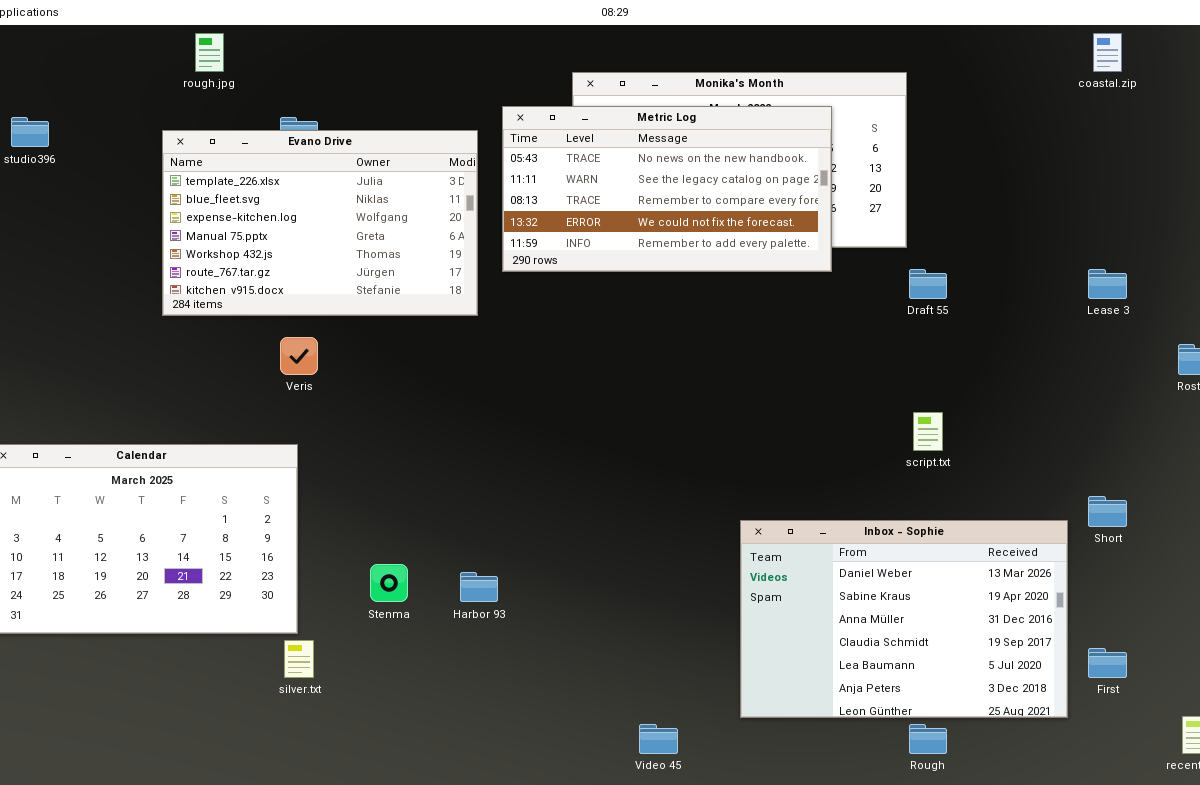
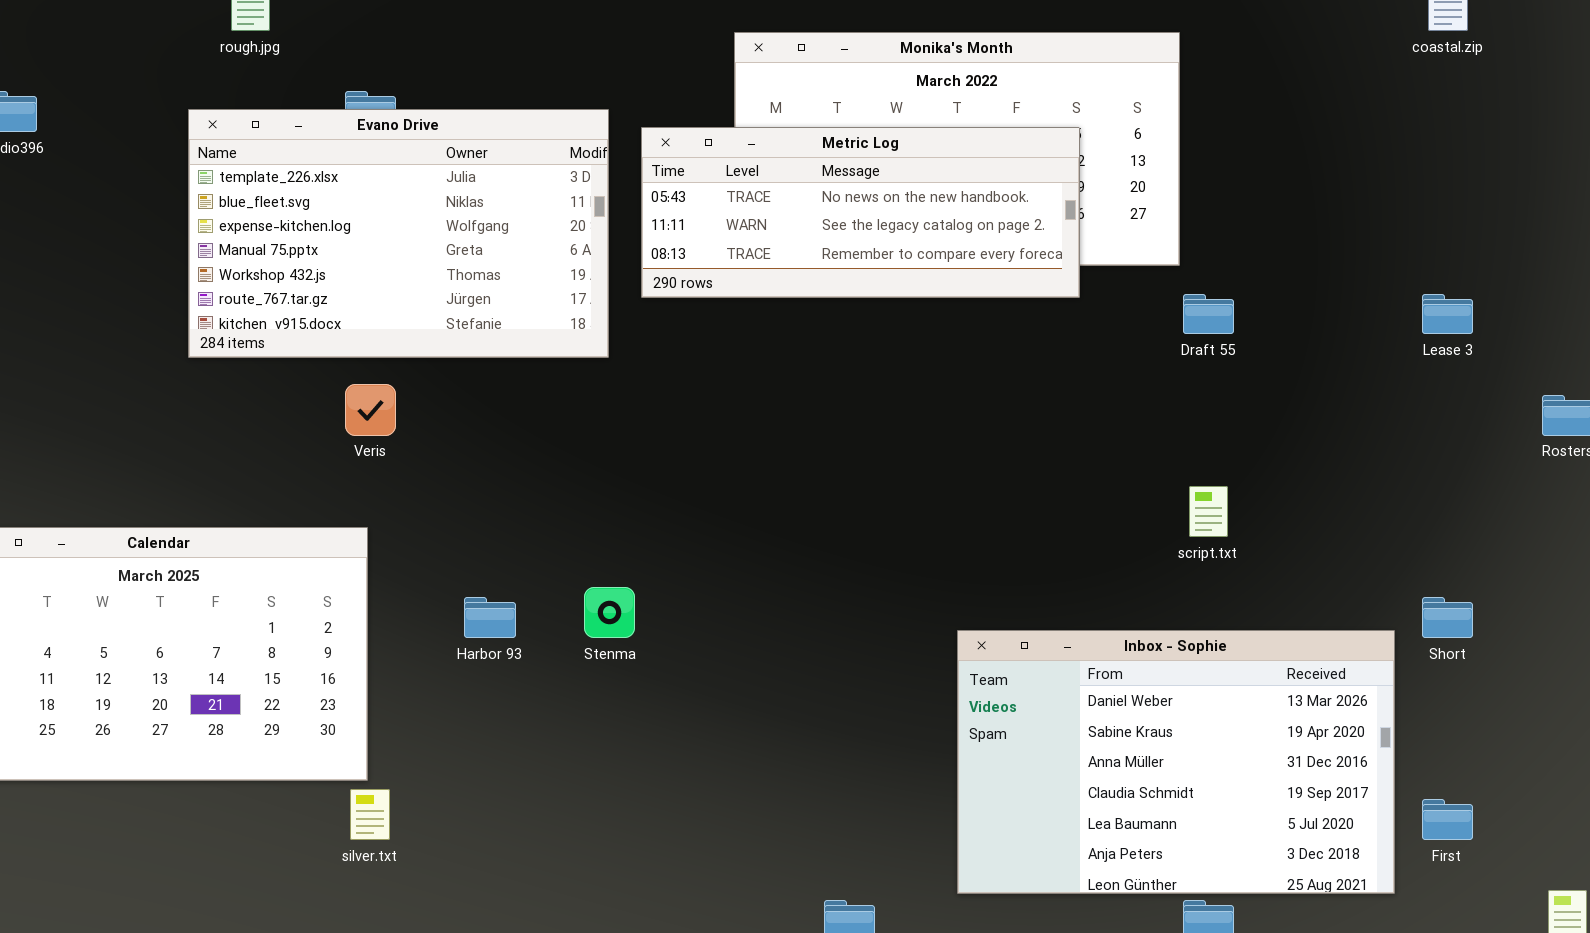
Metric Log: [502,106,832,272] -> [641,127,1080,298], resized
Stenma: [370,564,408,602] -> [584,587,635,638], moved
Harbor 93: [460,572,498,602] -> [464,597,516,638], moved

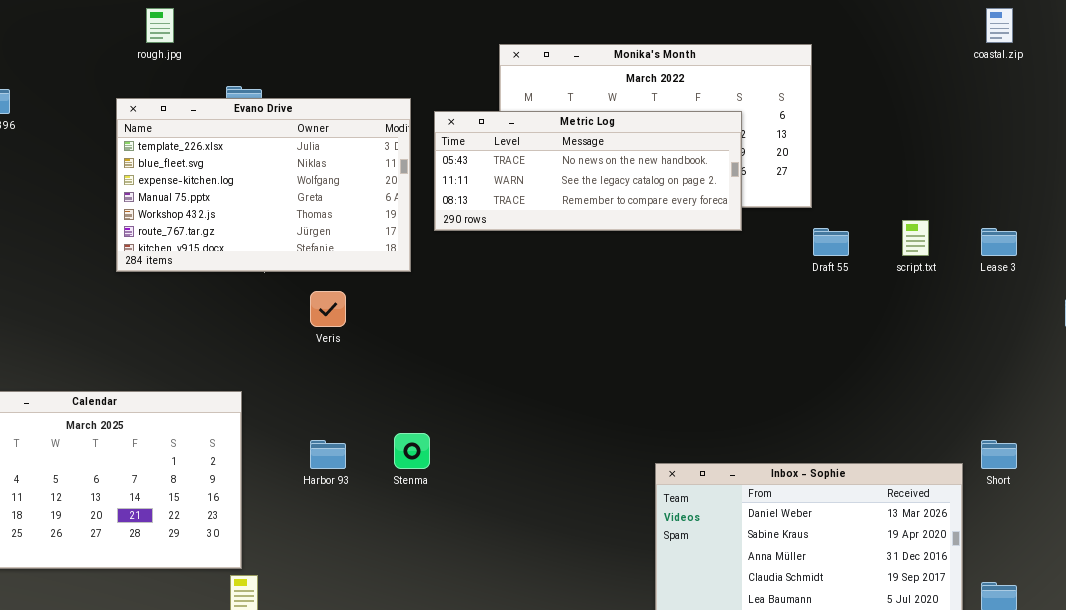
Veris: [345,384,396,436] -> [310,291,346,327], moved
script.txt: [1189,486,1228,537] -> [902,220,929,256], moved

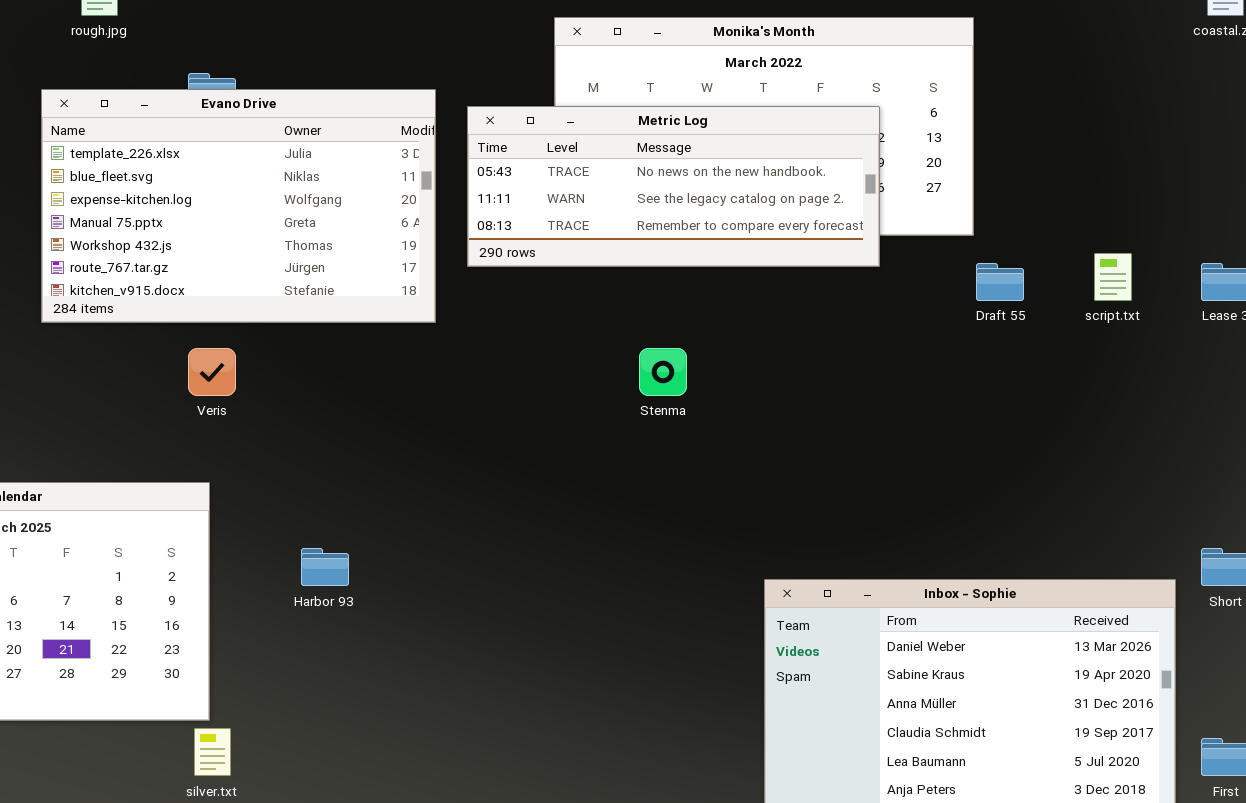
Veris: [310,291,346,327] -> [188,348,236,396], moved
Stenma: [394,433,430,469] -> [639,348,687,396], moved

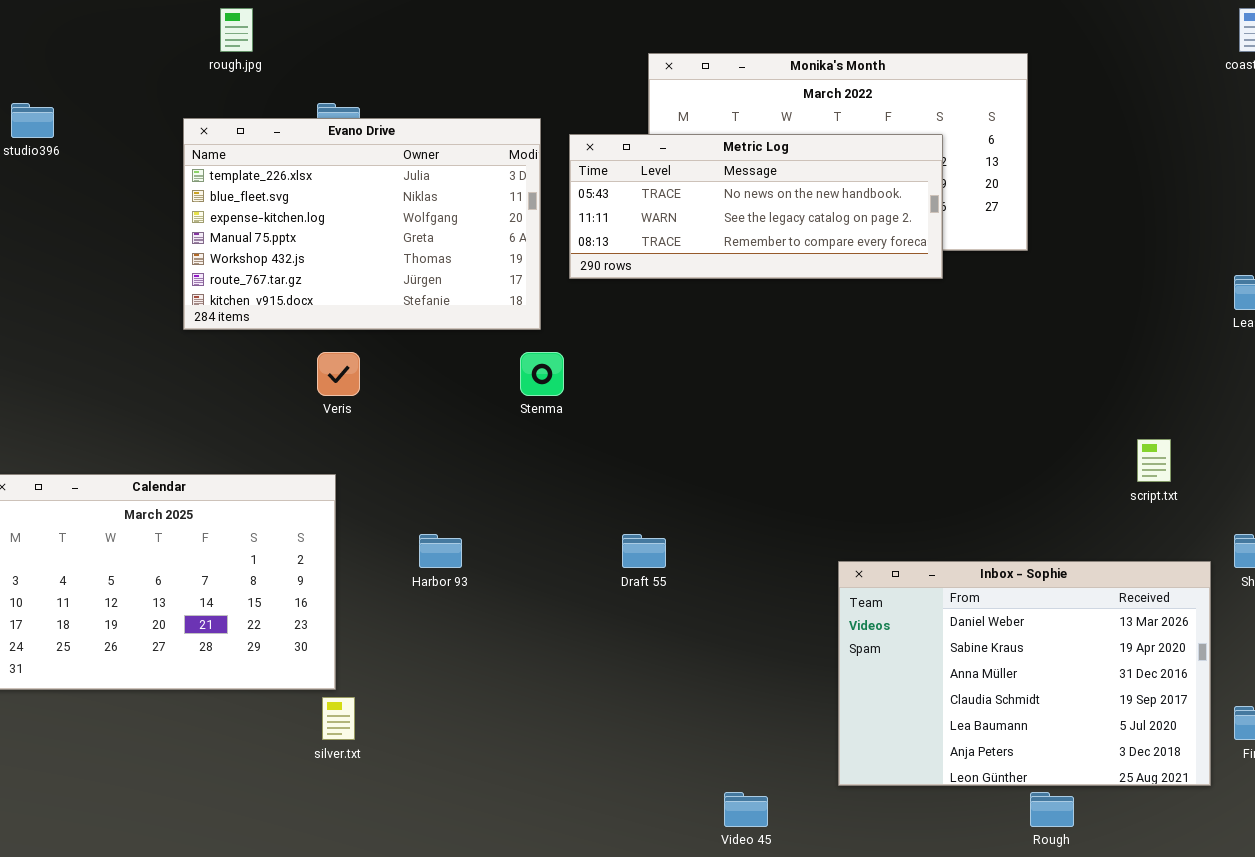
script.txt: [1094,253,1132,301] -> [1137,439,1171,482], moved
Draft 55: [976,263,1024,301] -> [622,534,666,568], moved
Stenma: [639,348,687,396] -> [520,352,564,396], moved

